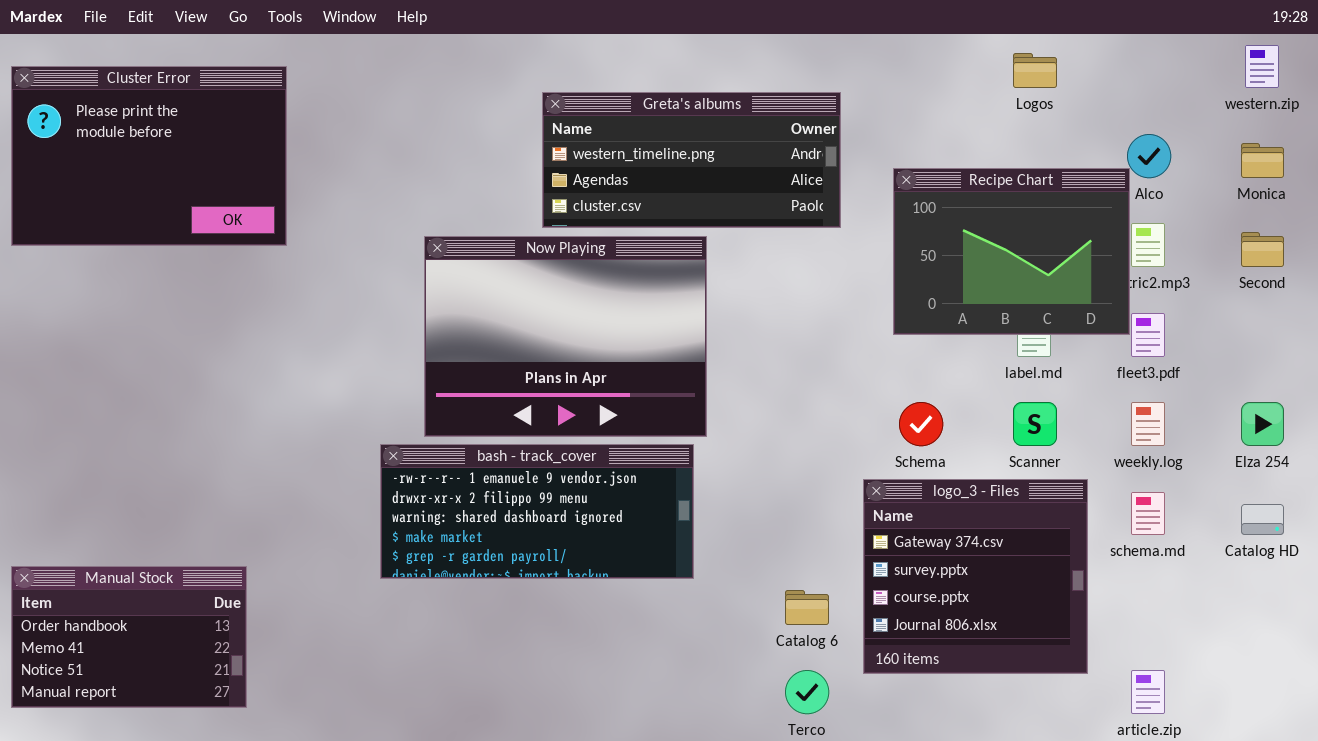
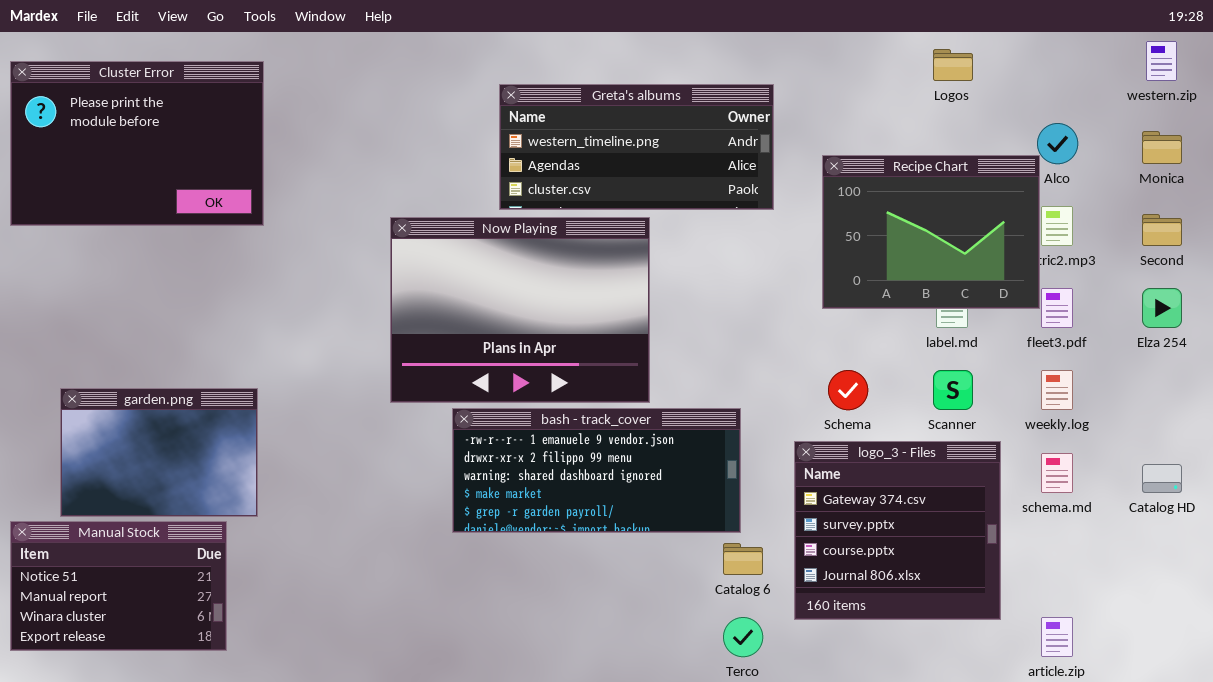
Elza 254: [1241,402,1284,446] -> [1142,288,1182,328], moved
garden.png: none -> [60,388,258,517], opened
bash - track_cover: [380,444,694,579] -> [452,408,741,533], moved
Manual Stock: [11,566,247,708] -> [10,521,227,651], scrolled down 2 rows

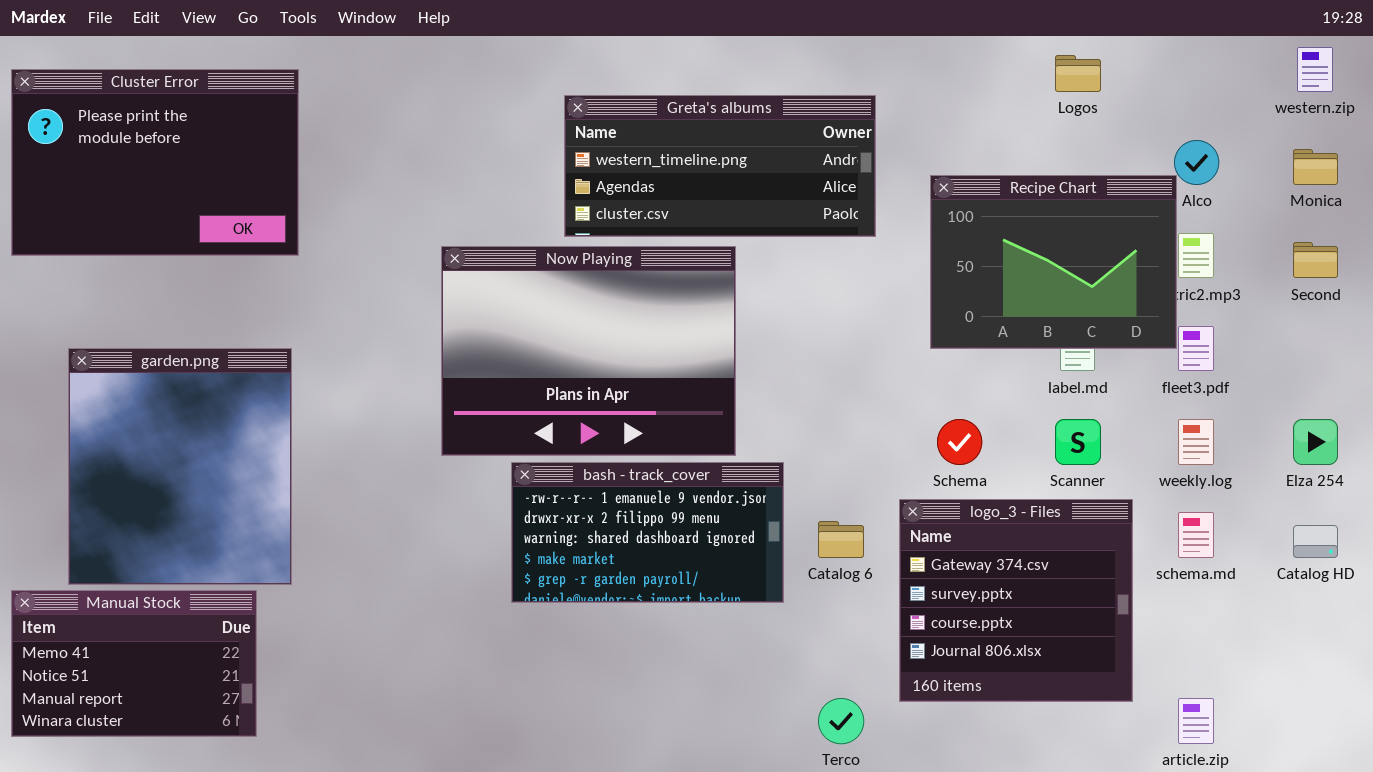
Elza 254: [1142,288,1182,328] -> [1293,419,1338,465], moved
garden.png: [60,388,258,517] -> [68,348,292,585], resized
bash - track_cover: [452,408,741,533] -> [511,462,784,603], resized
Manual Stock: [10,521,227,651] -> [11,590,257,737], scrolled up 1 row
Catalog 6: [723,543,763,575] -> [818,521,864,558], moved

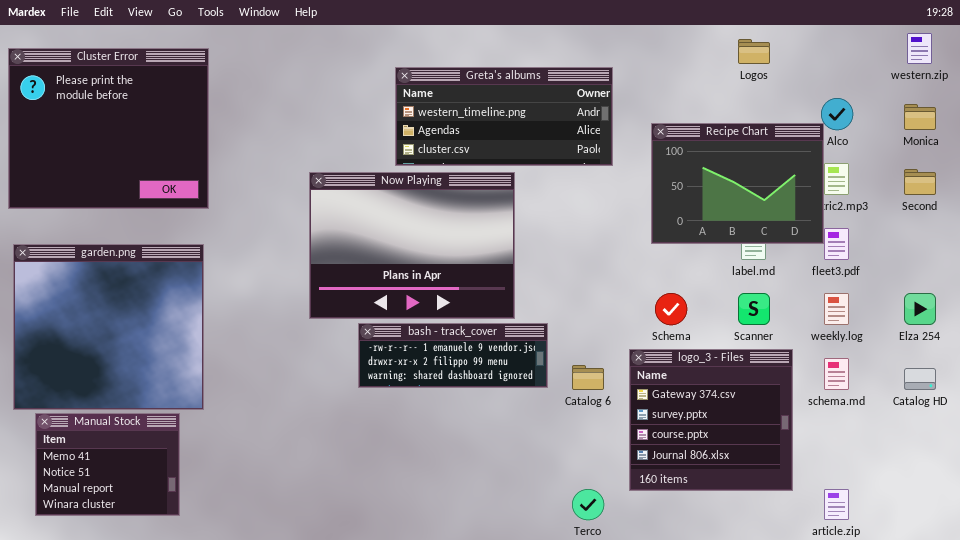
Cluster Error: [11,69,299,256] -> [8,48,209,209], resized
garden.png: [68,348,292,585] -> [13,244,204,410], resized
bash - track_cover: [511,462,784,603] -> [358,323,548,388], resized
Manual Stock: [11,590,257,737] -> [35,413,180,516], resized

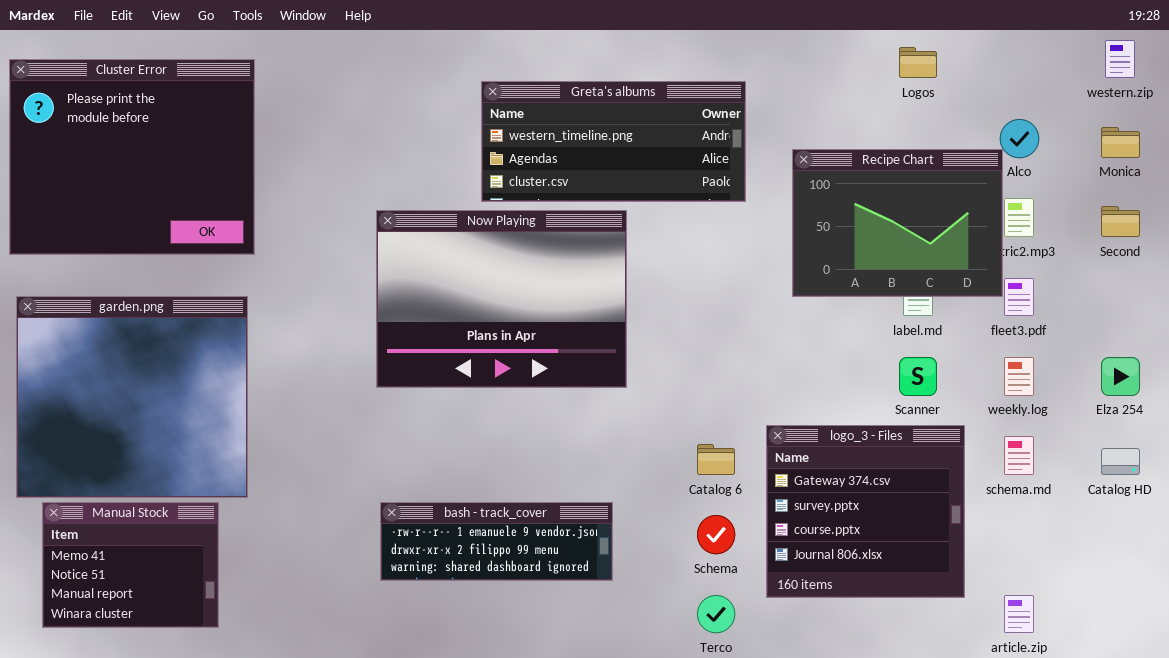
Schema: [655,293,687,325] -> [697,515,735,554], moved
bash - track_cover: [358,323,548,388] -> [380,502,613,581], moved

